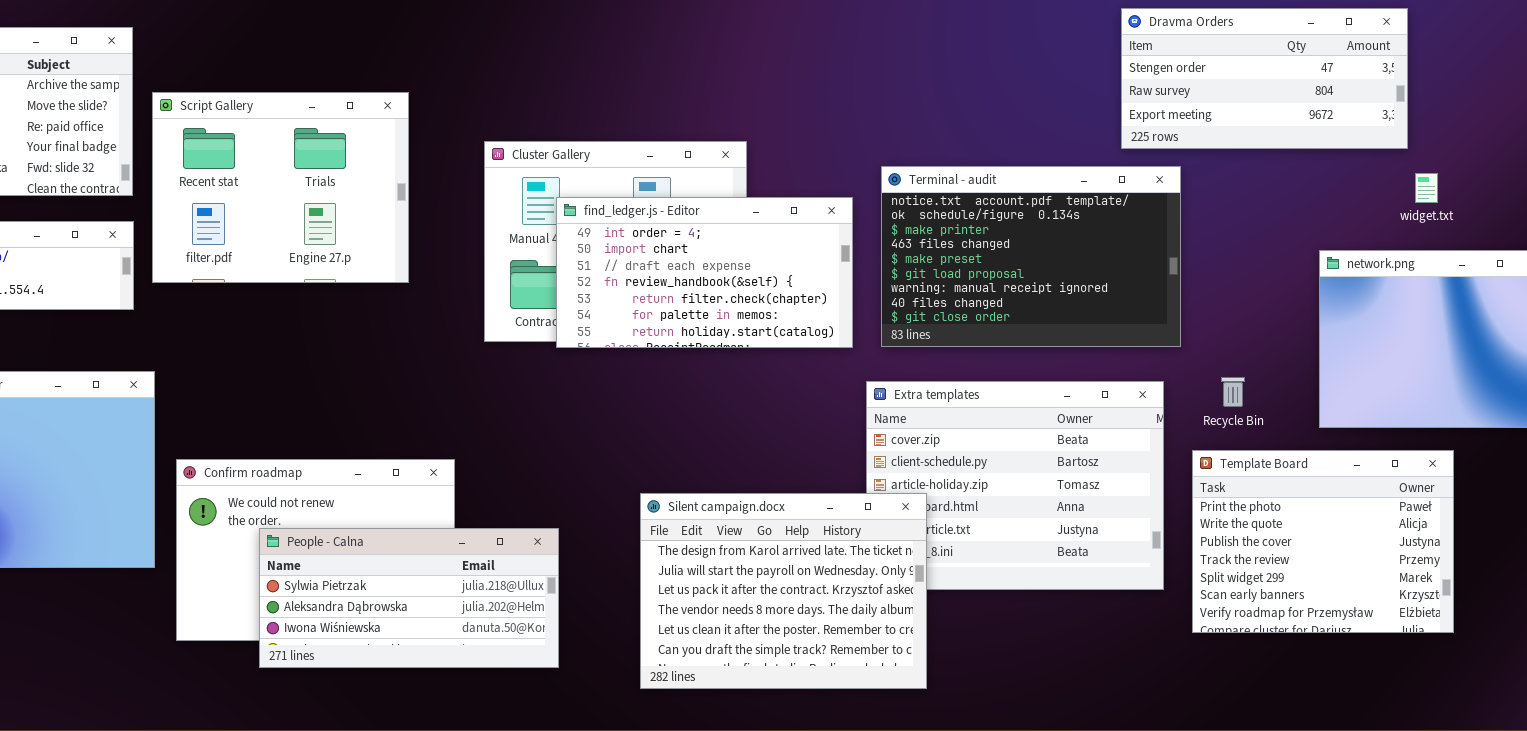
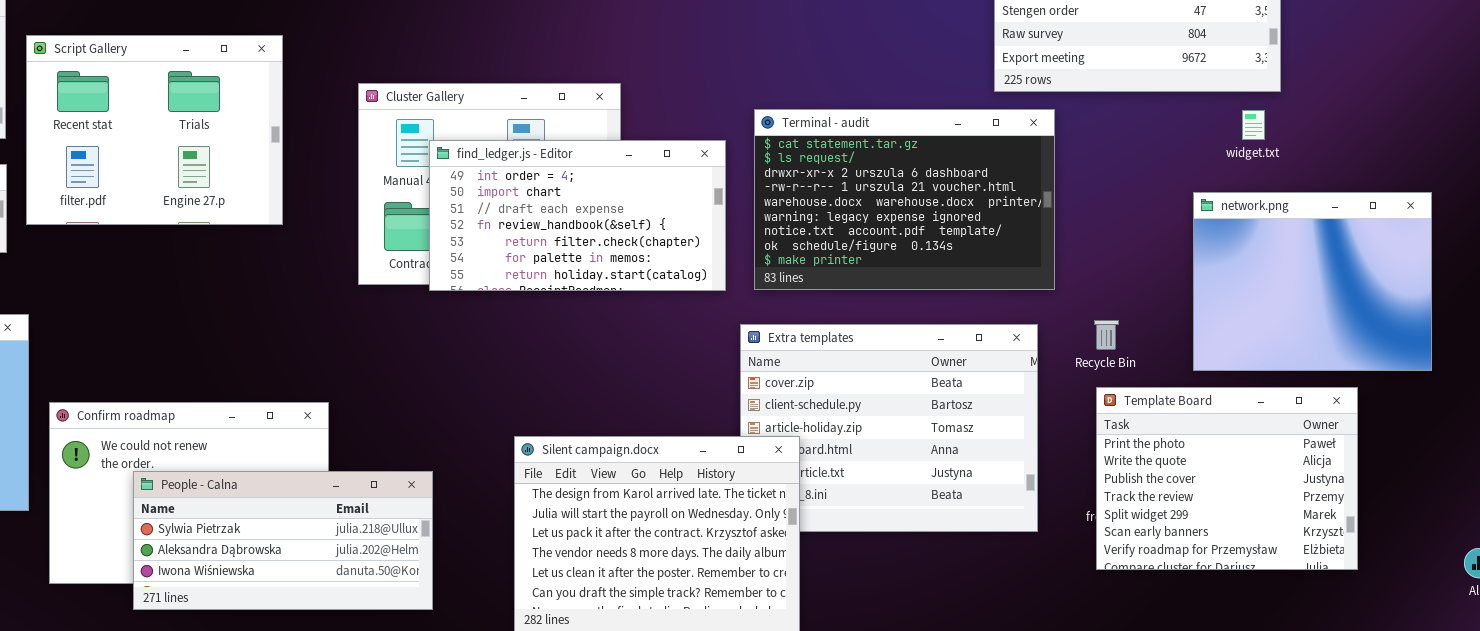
Terminal - audit: [881,166,1181,347] -> [754,109,1055,290], scrolled up 6 rows
widget.txt: [1415,173,1438,203] -> [1242,110,1265,140], moved
Template Board: [1192,450,1454,633] -> [1096,387,1358,570], moved

